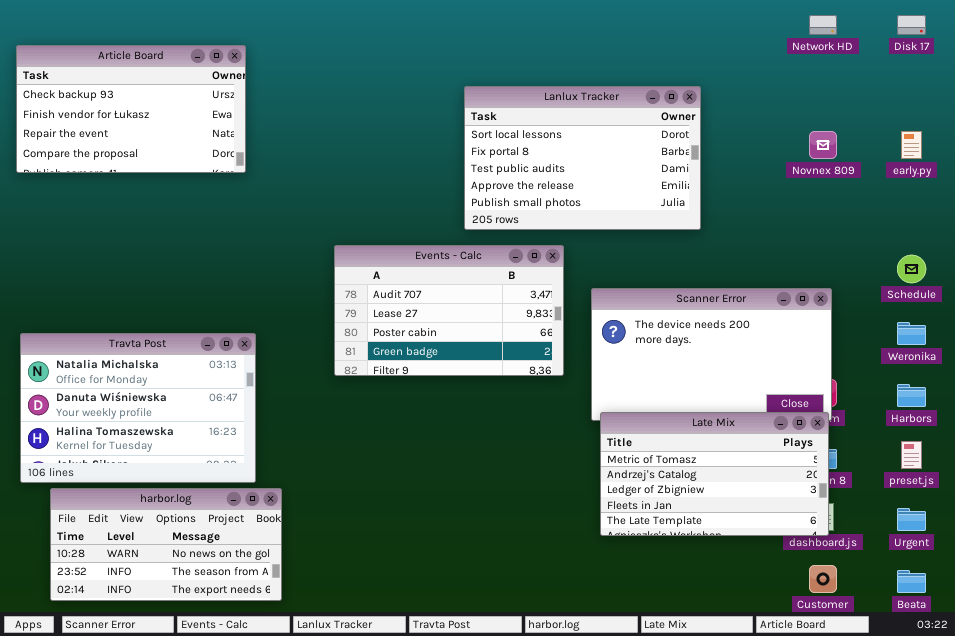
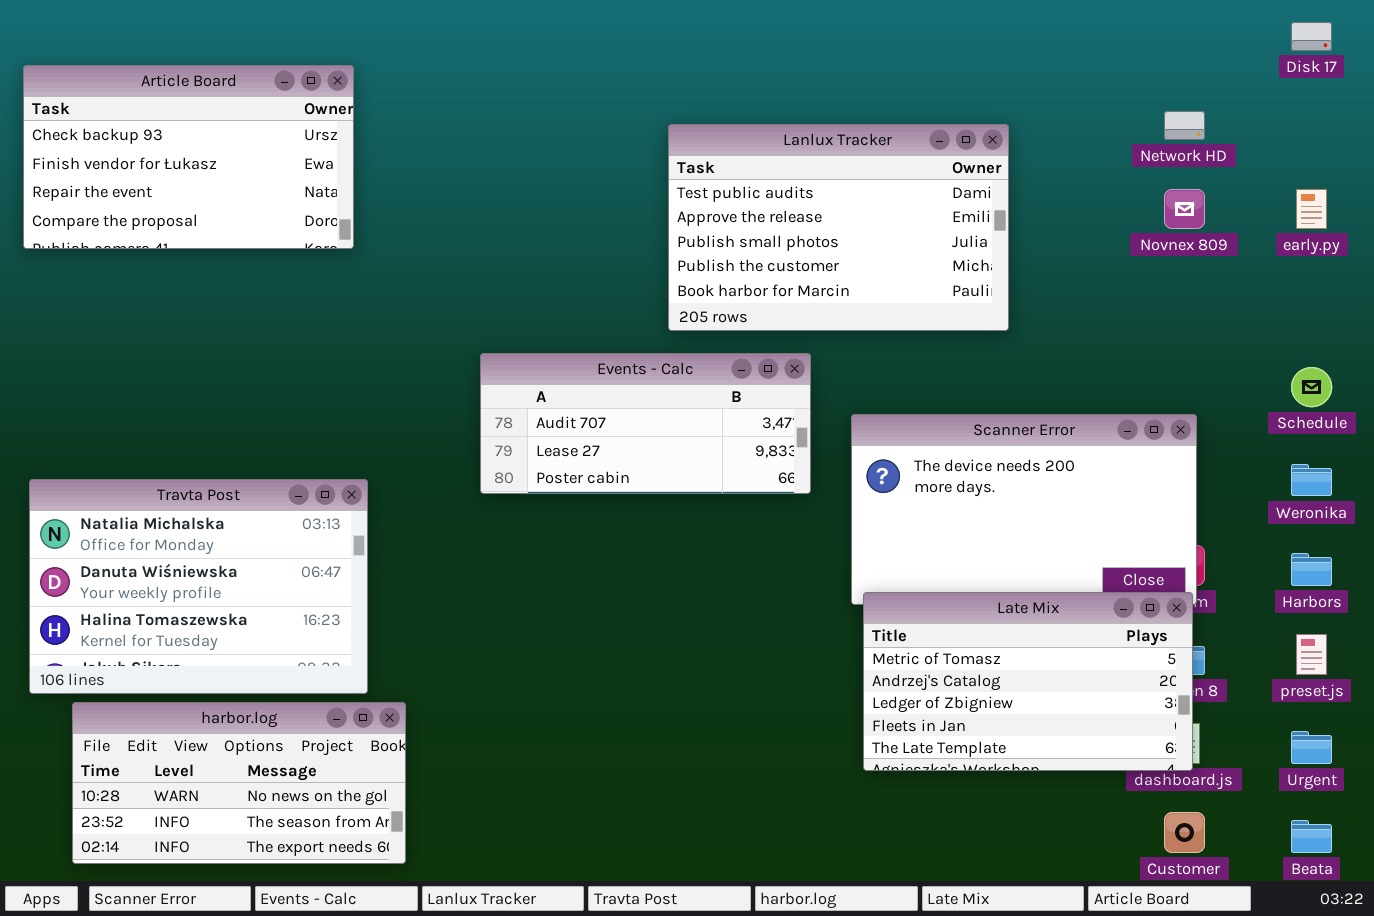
Network HD: [809,15,837,35] -> [1164,111,1205,140], moved
Lanlux Tracker: [464,86,701,230] -> [668,124,1009,331], scrolled down 2 rows
Events - Calc: [334,245,564,376] -> [480,353,811,494], resized

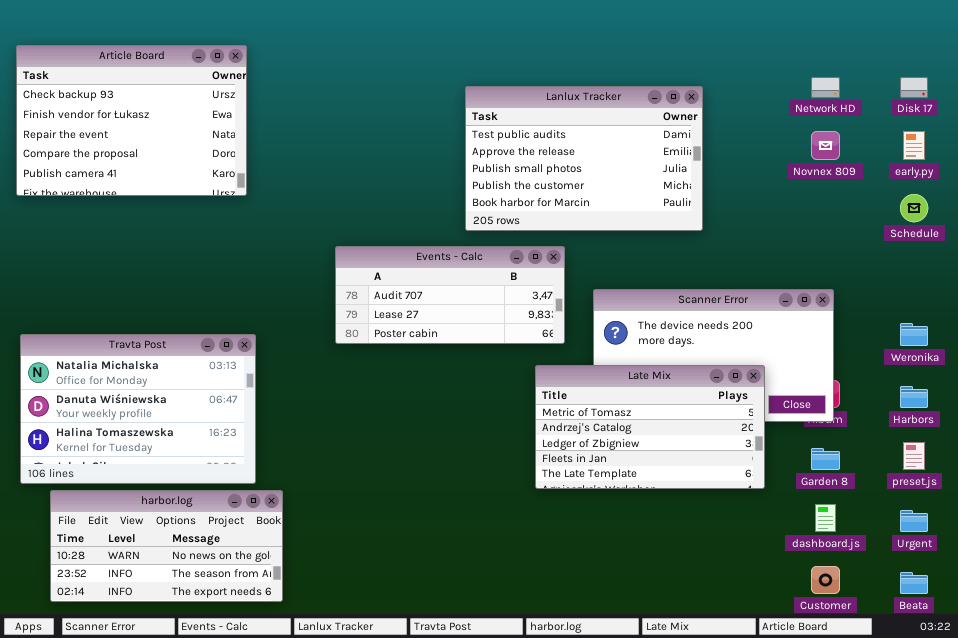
Disk 17: [1291,22,1332,51] -> [900,77,928,98], moved
Article Board: [23,65,354,249] -> [16,45,247,196], resized
Schedule: [1291,367,1332,407] -> [900,194,928,222], moved
Late Mix: [863,592,1193,771] -> [535,365,765,489], moved

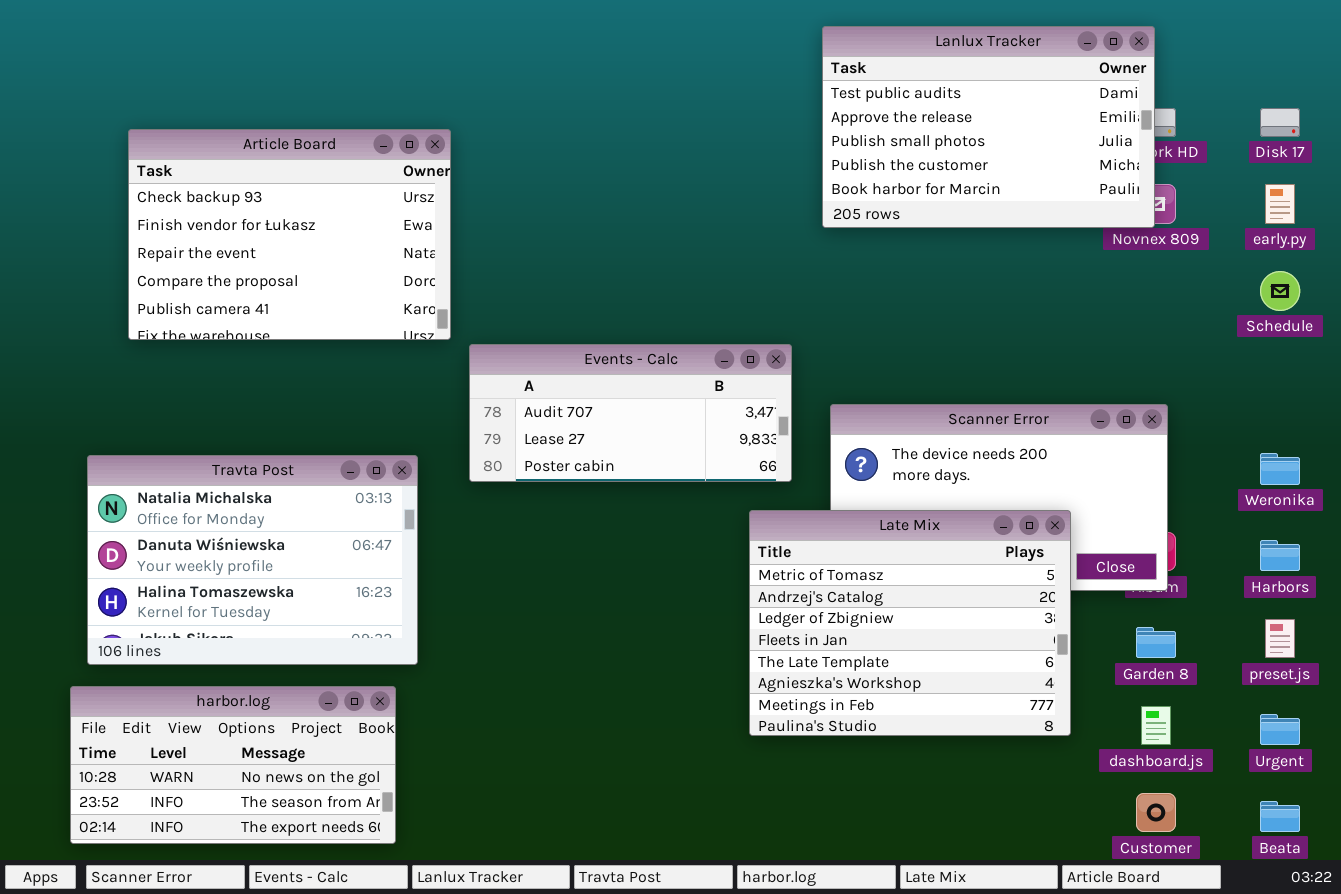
Article Board: [16,45,247,196] -> [128,129,451,340], moved
Lanlux Tracker: [465,86,703,231] -> [822,26,1155,228], moved
Travta Post: [20,334,256,484] -> [87,455,418,665], moved
Late Mix: [535,365,765,489] -> [749,510,1071,736], resized

